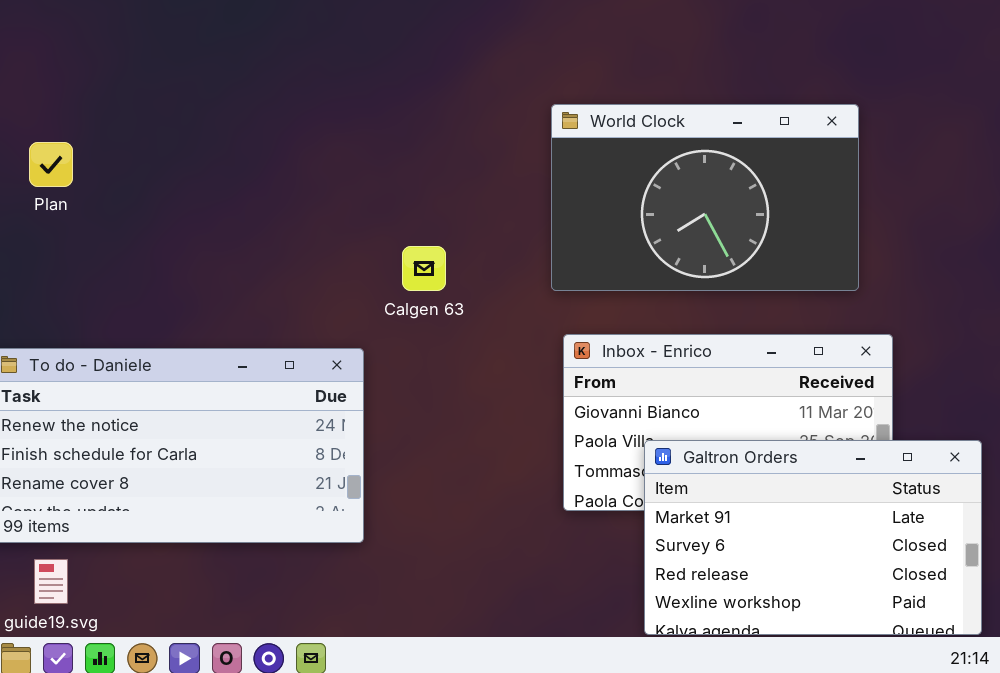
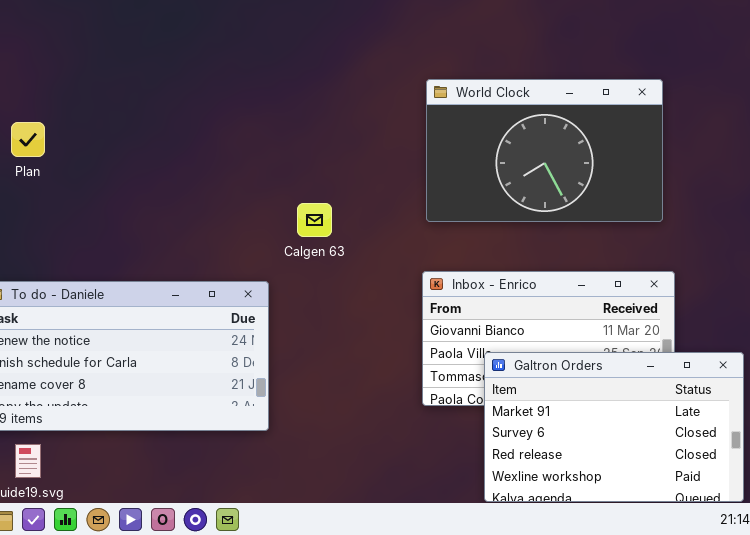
World Clock: [551,104,859,291] -> [426,79,663,222], moved

